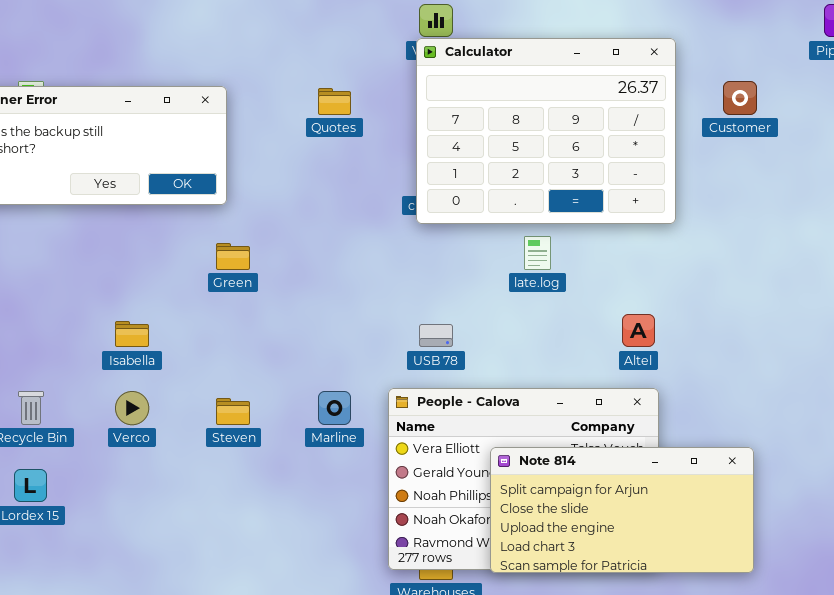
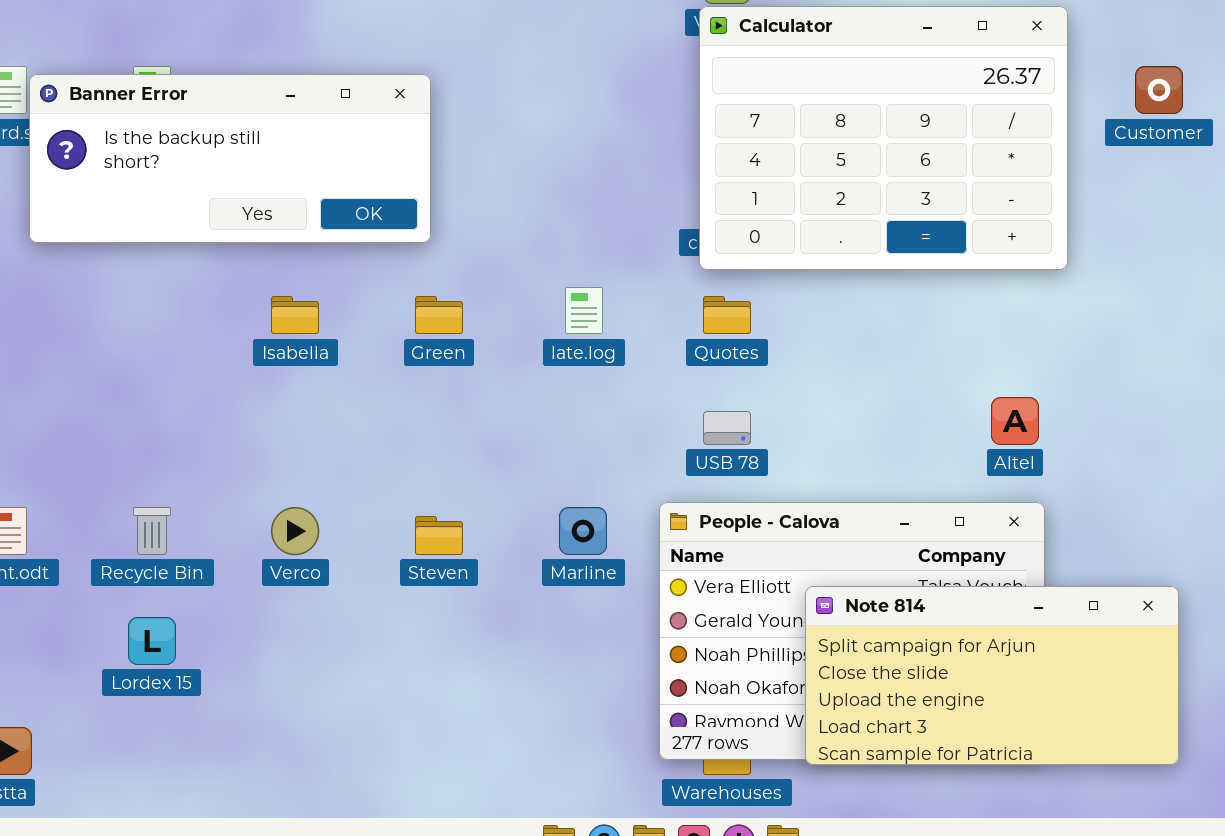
Quotes: [318,88,351,115] -> [703,296,751,334], moved
late.log: [524,236,551,270] -> [565,287,603,334], moved
Isabella: [115,321,149,347] -> [271,296,319,334], moved

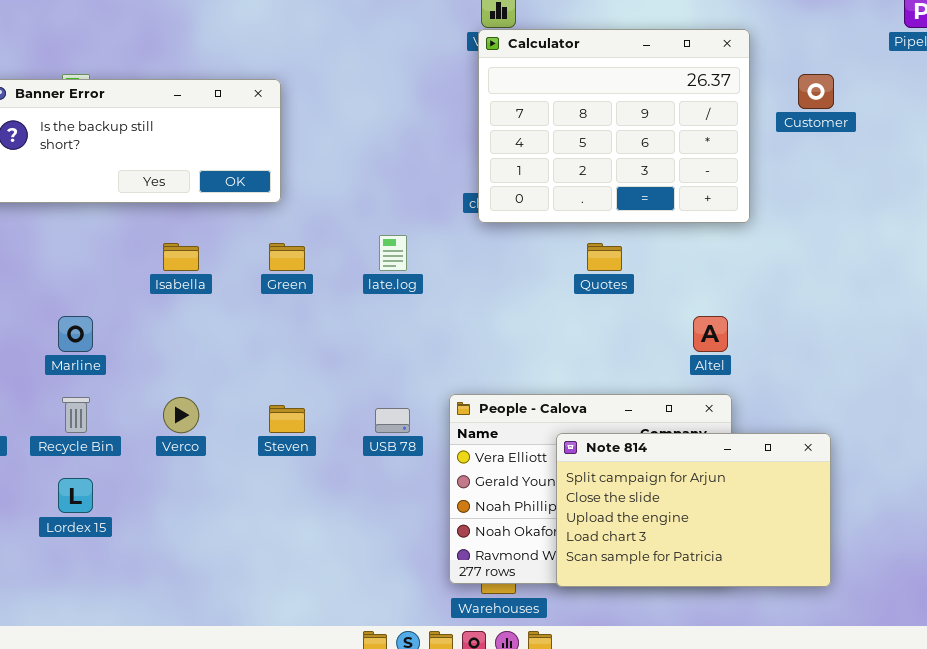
Quotes: [703,296,751,334] -> [587,243,622,271], moved
USB 78: [703,411,751,445] -> [375,408,410,433], moved
Marline: [559,507,607,555] -> [58,316,93,352], moved
Note 814: [805,586,1179,765] -> [556,433,831,587], resized

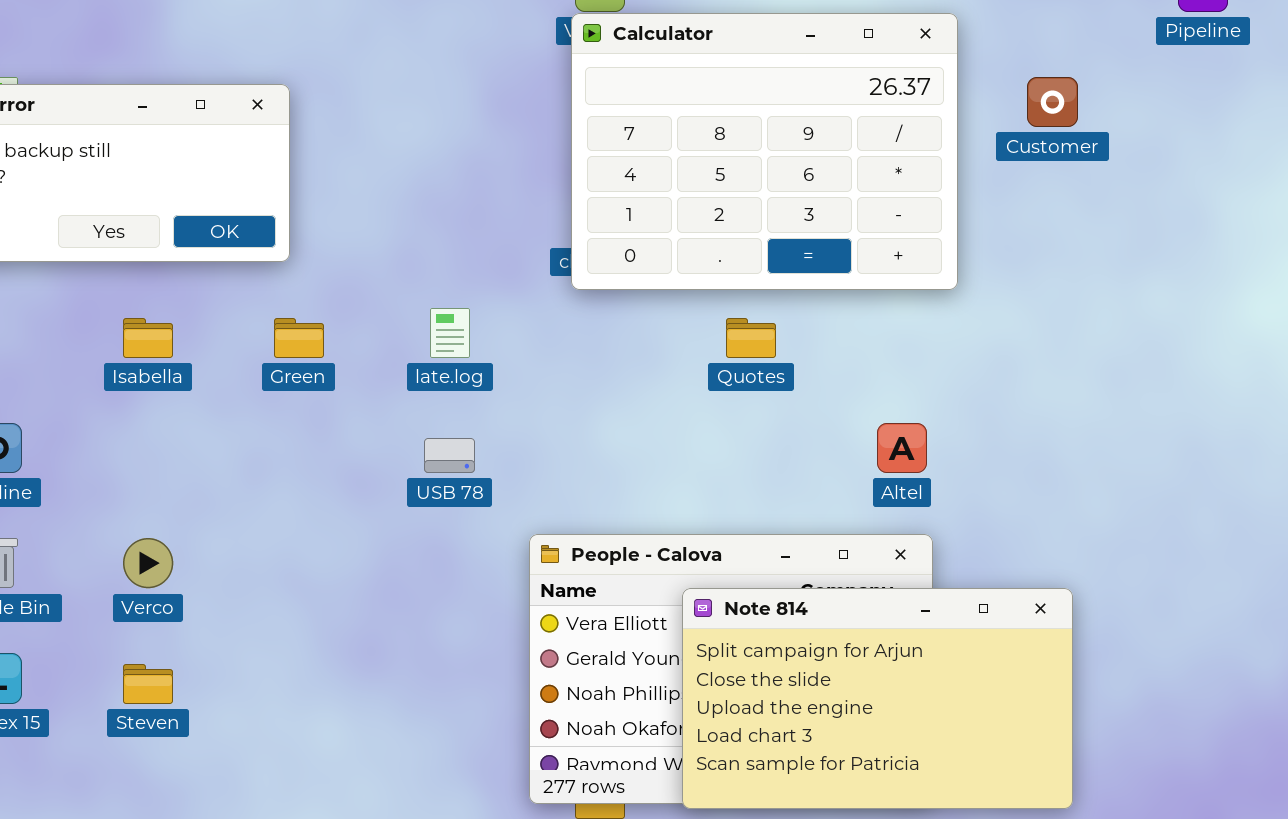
Steven: [269,405,305,433] -> [123,664,173,704], moved
USB 78: [375,408,410,433] -> [424,438,475,473], moved

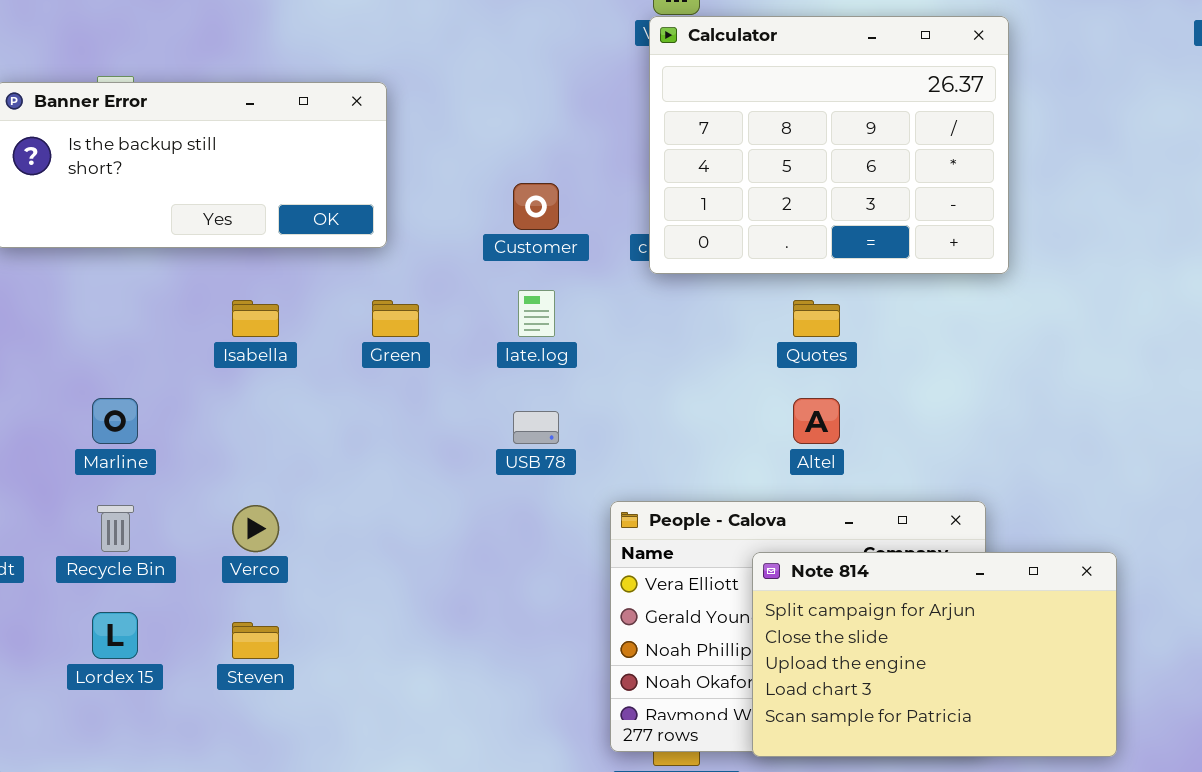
Customer: [1027,77,1078,127] -> [513,183,559,230], moved
Altel: [877,423,927,473] -> [793,398,840,444], moved

